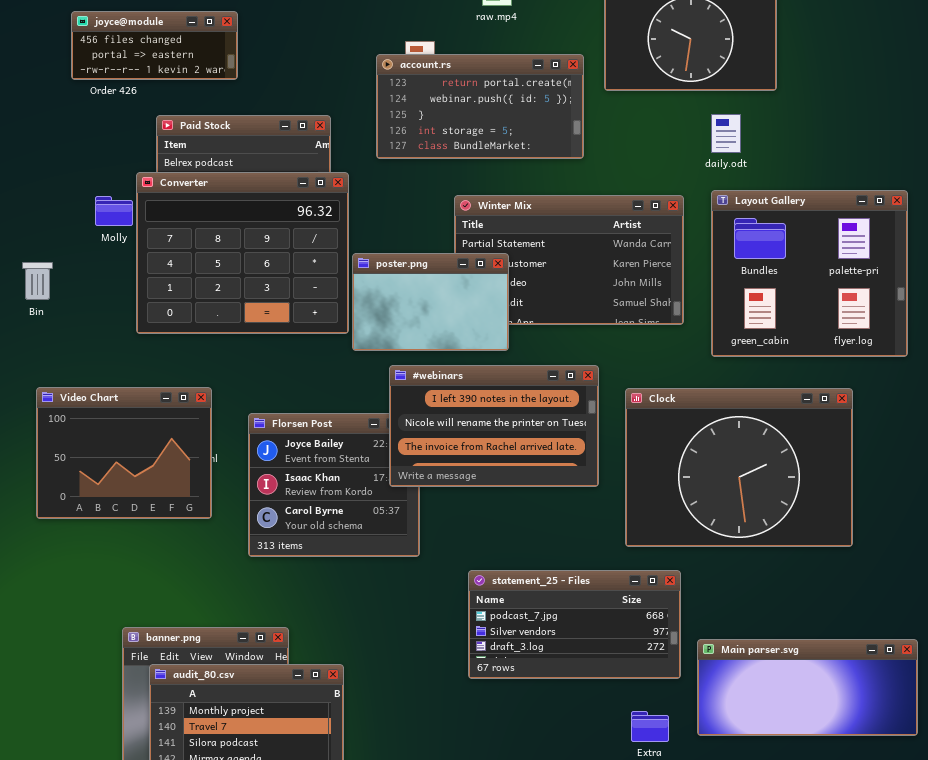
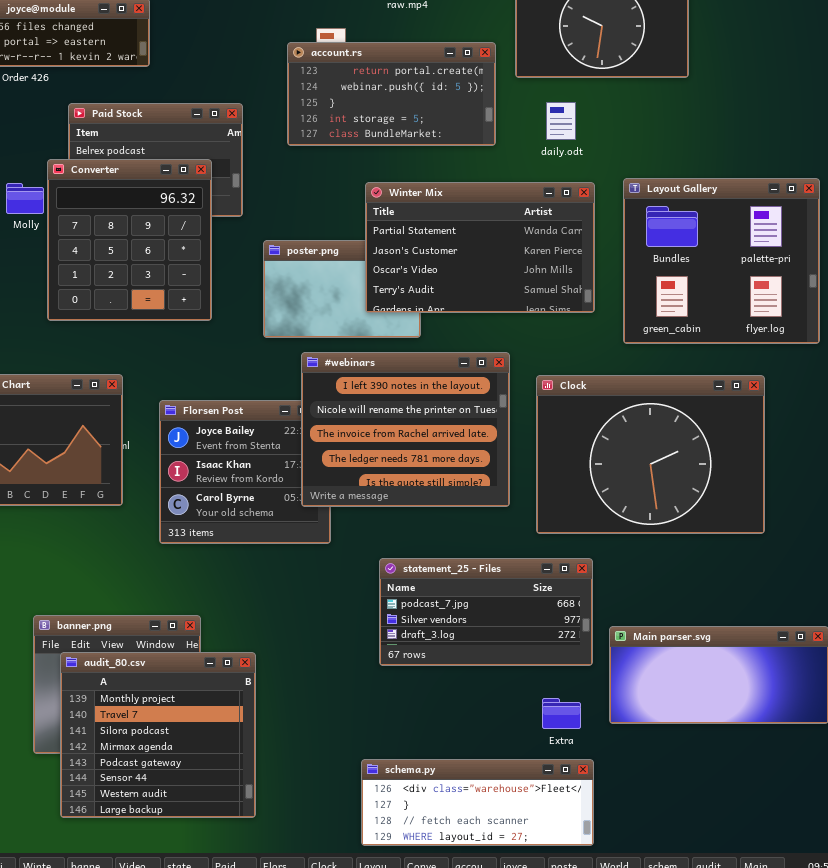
daily.odt: [711,114,741,153] -> [546,102,576,140], moved
Converter: [136,172,349,334] -> [47,159,212,321], resized
Winter Mix: [454,195,684,325] -> [365,182,595,313], raised
#webinars: [389,365,599,487] -> [301,352,510,507], resized

